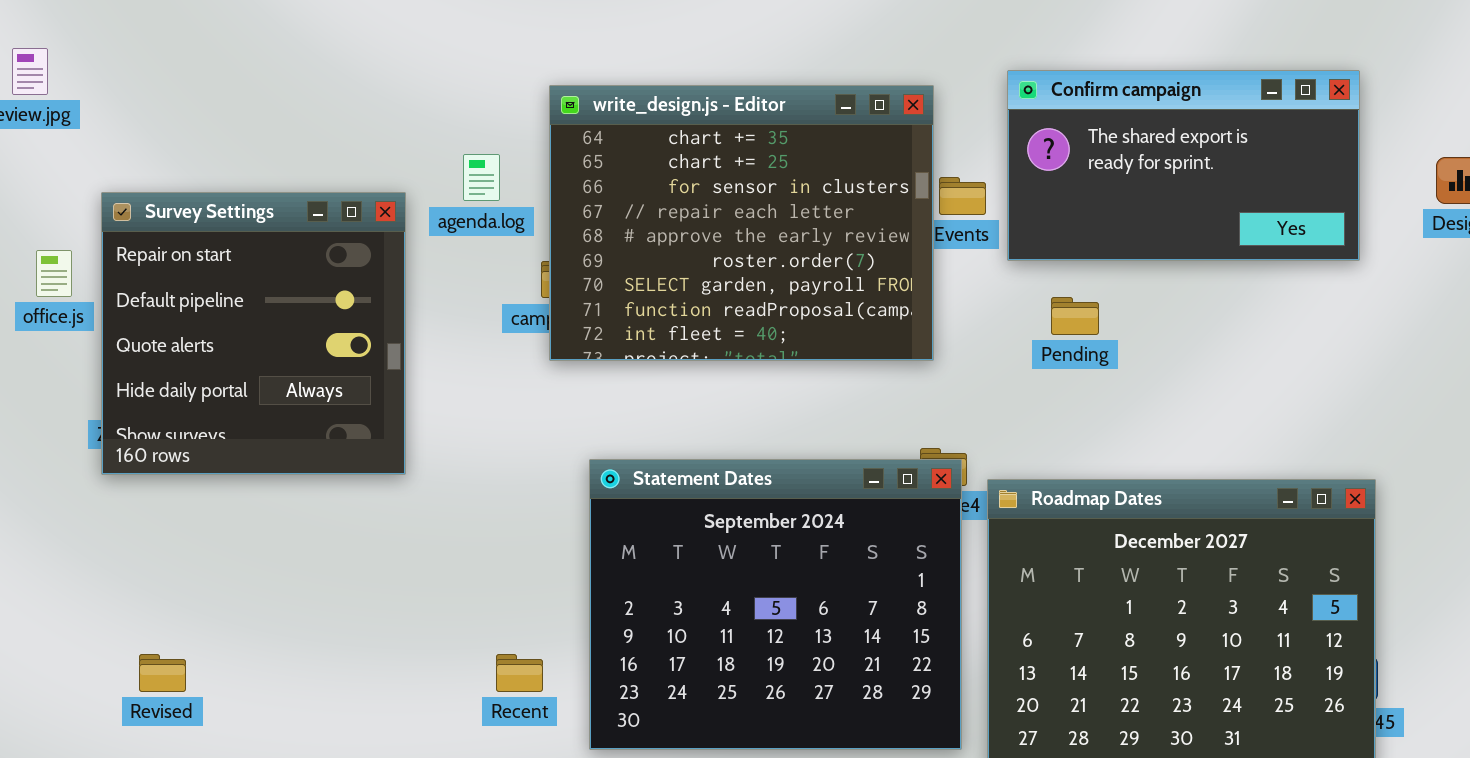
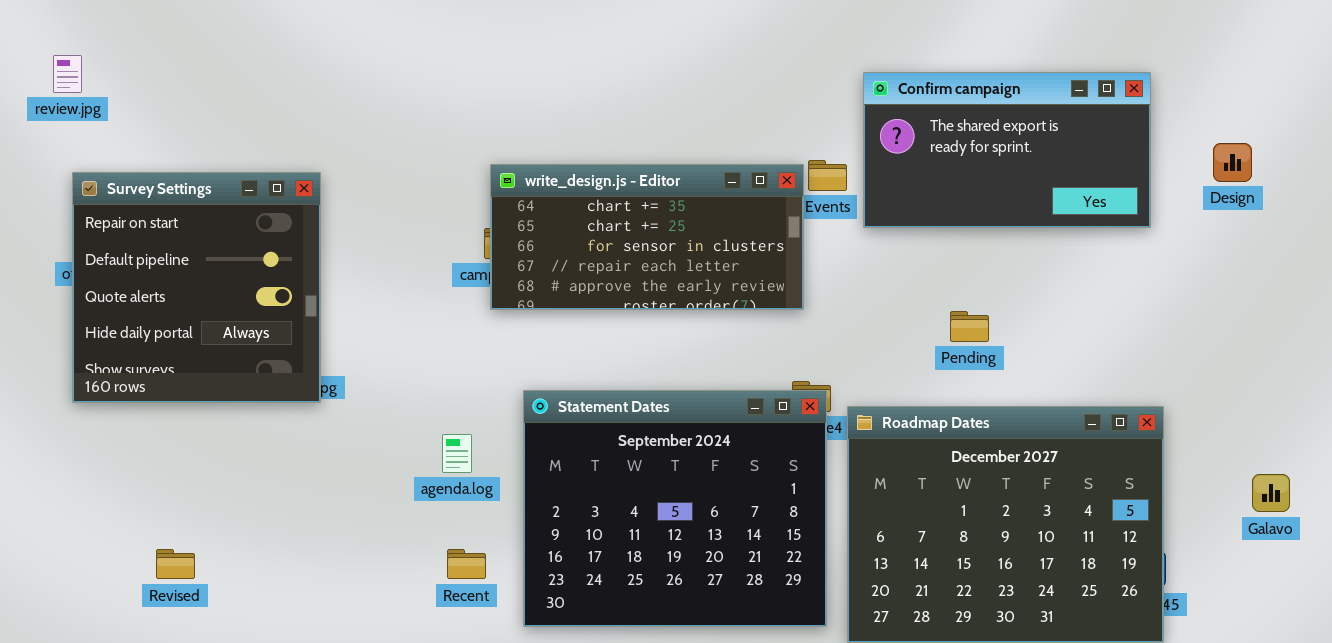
write_design.js - Editor: [549,85,934,361] -> [490,164,804,310], resized
agenda.log: [463,154,500,201] -> [442,434,472,473], moved
Survey Settings: [101,192,406,475] -> [72,172,321,403], moved
Pending: [1051,297,1099,335] -> [950,311,989,342], moved

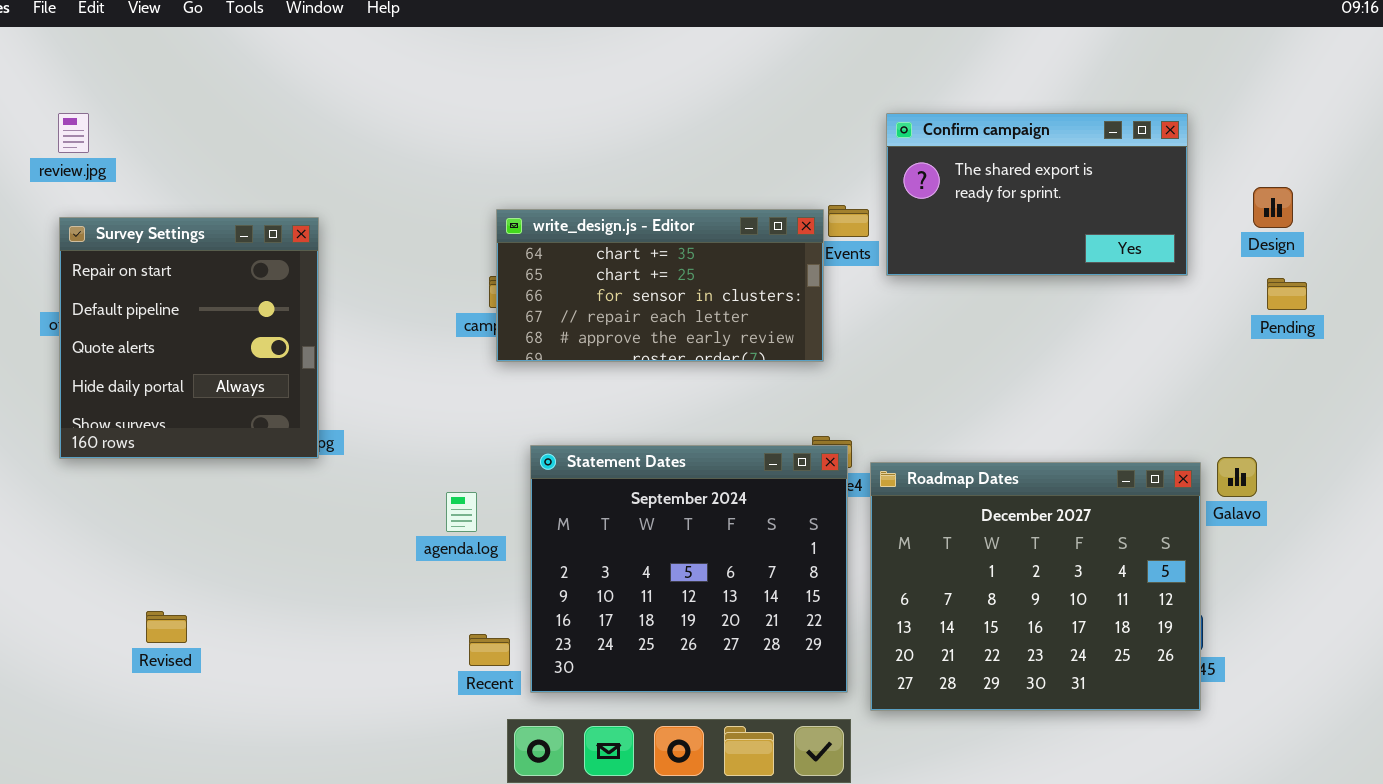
review.jpg: [53,55,82,93] -> [58,113,89,153], moved
Pending: [950,311,989,342] -> [1267,278,1307,310], moved
Galavo: [1252,474,1290,512] -> [1217,457,1257,497], moved
Recent: [447,549,486,579] -> [469,634,510,666], moved

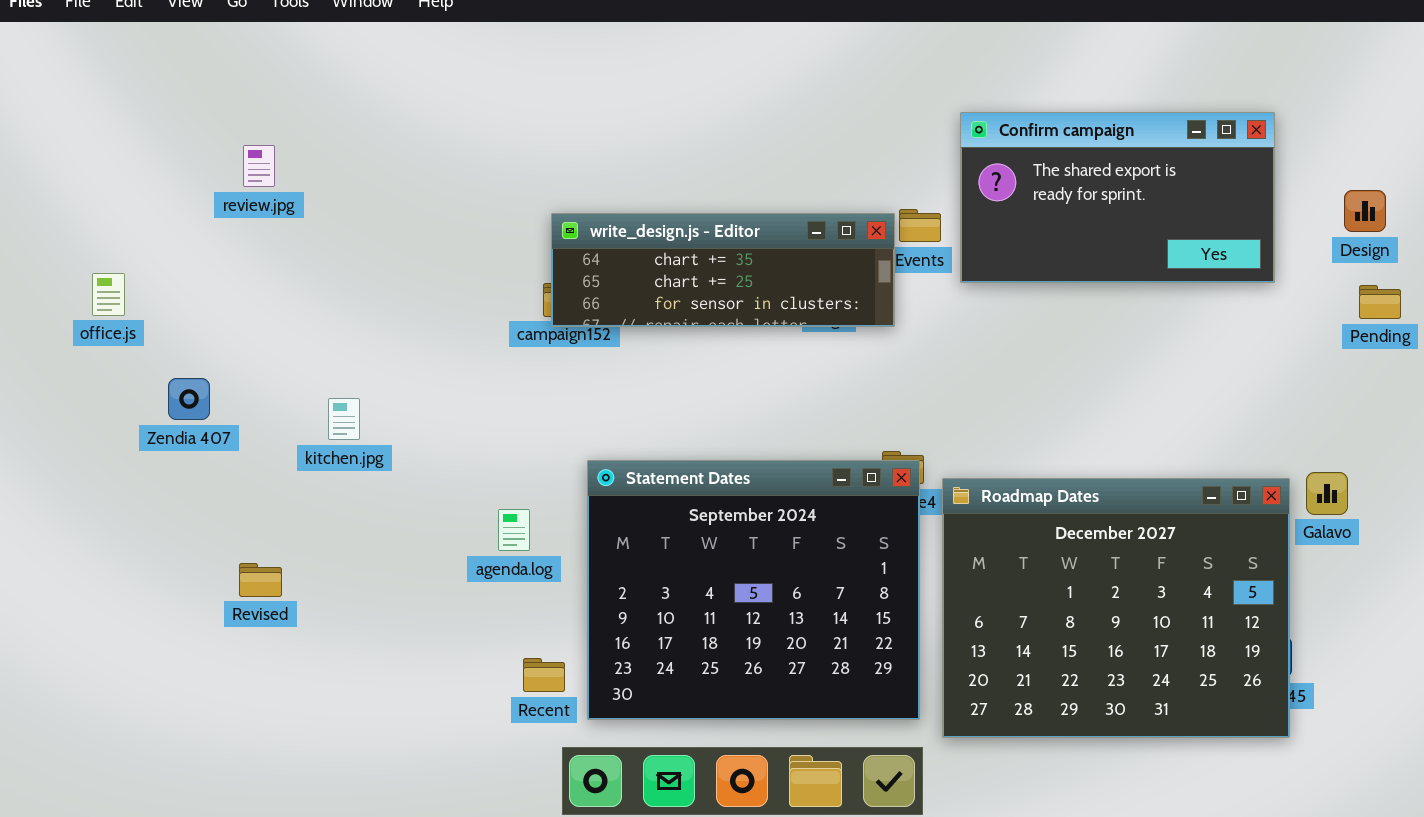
review.jpg: [58,113,89,153] -> [243,145,275,187], moved
write_design.js - Editor: [496,209,824,362] -> [551,213,895,327], resized
Survey Settings: [59,217,319,459] -> none, closed
Revised: [146,611,187,643] -> [239,563,282,597], moved

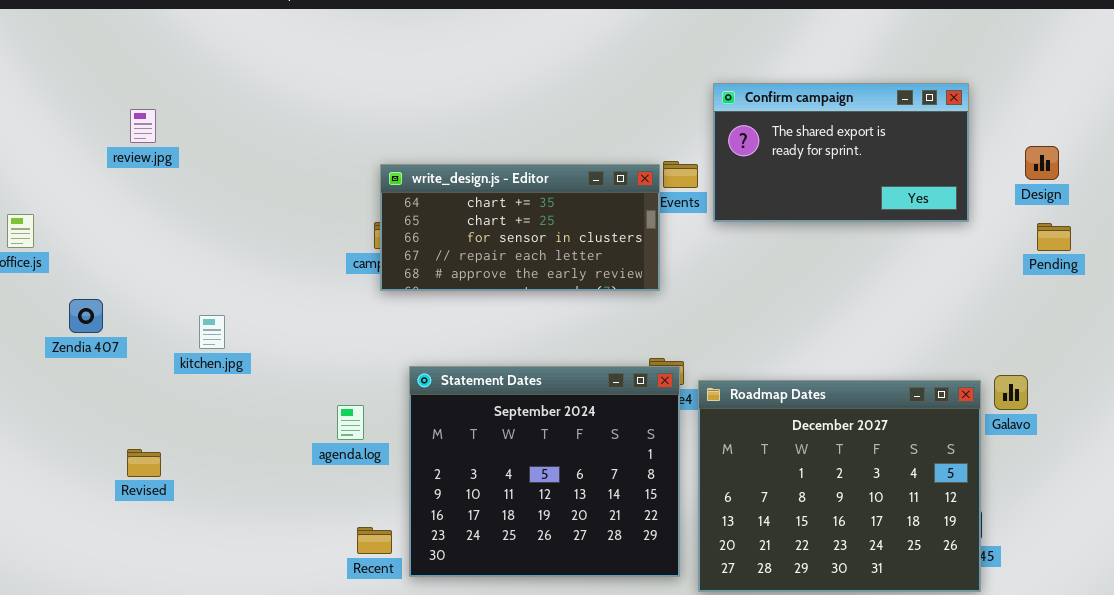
write_design.js - Editor: [551,213,895,327] -> [380,164,660,291], resized

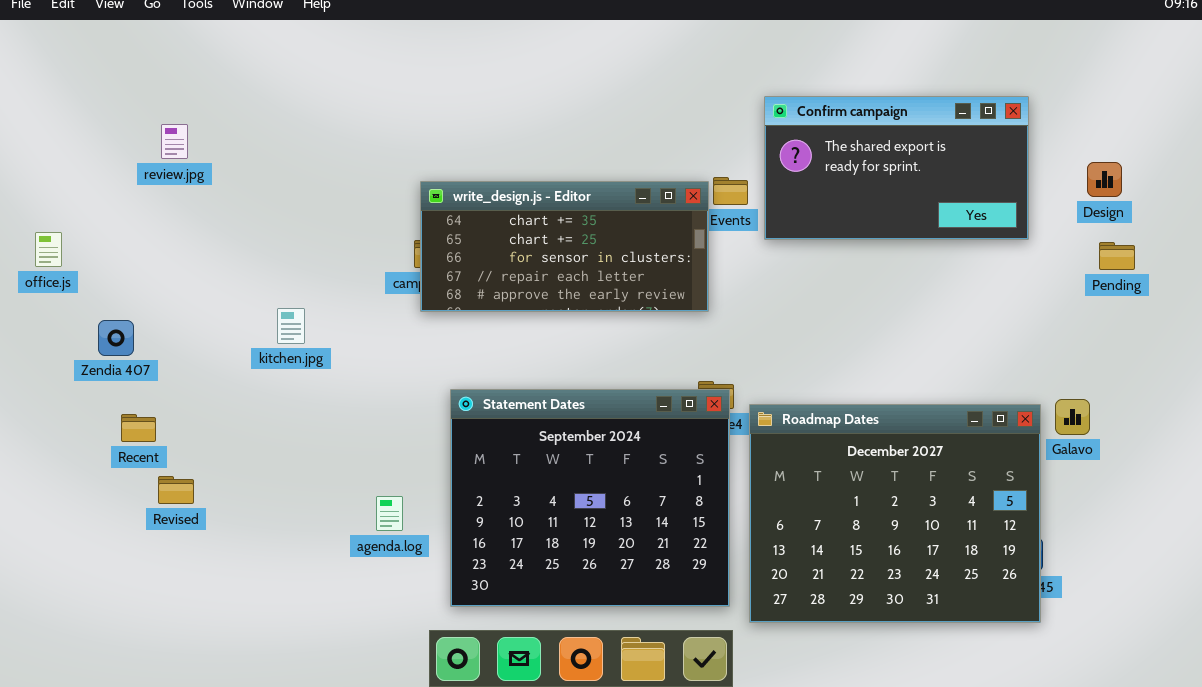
kitchen.jpg: [199,315,225,349] -> [277,308,305,344], moved
agenda.log: [337,405,364,440] -> [376,496,403,531], moved
Recent: [357,527,392,554] -> [121,414,156,442], moved

